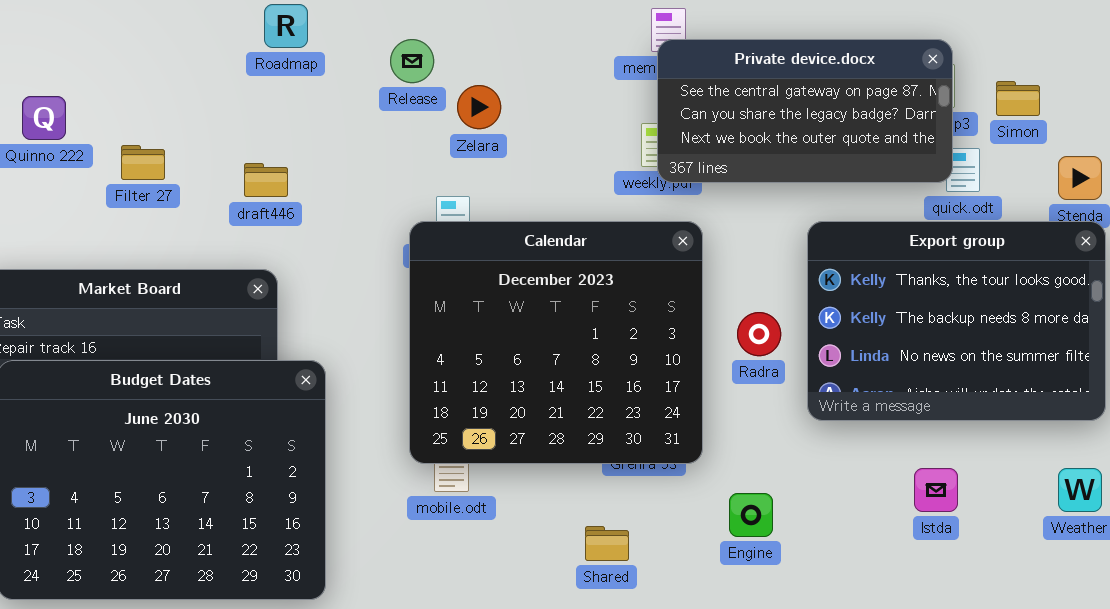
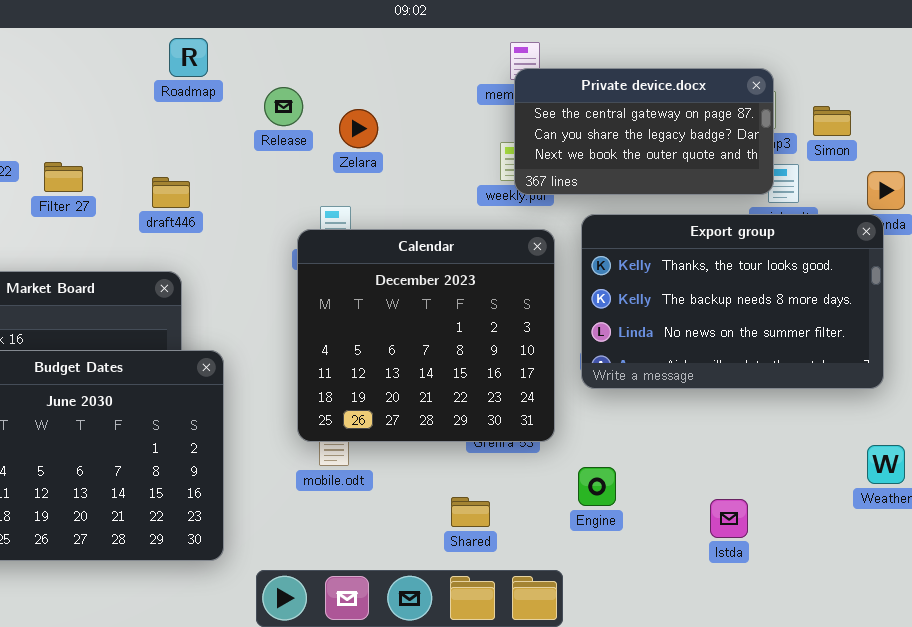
Release: [390,39,434,83] -> [264,87,303,126], moved
Export group: [807,221,1106,421] -> [581,214,884,389], moved, resized
Istda: [914,468,958,512] -> [710,499,748,538], moved

